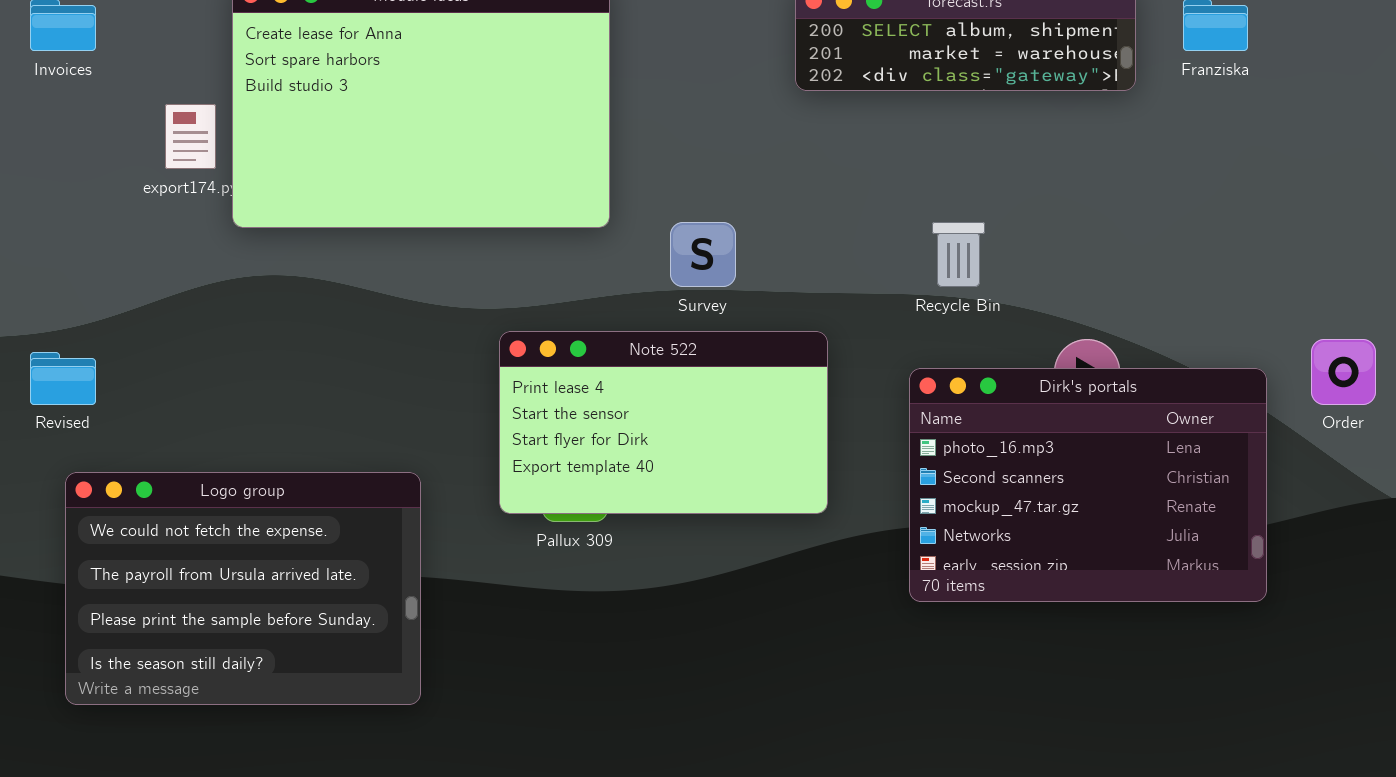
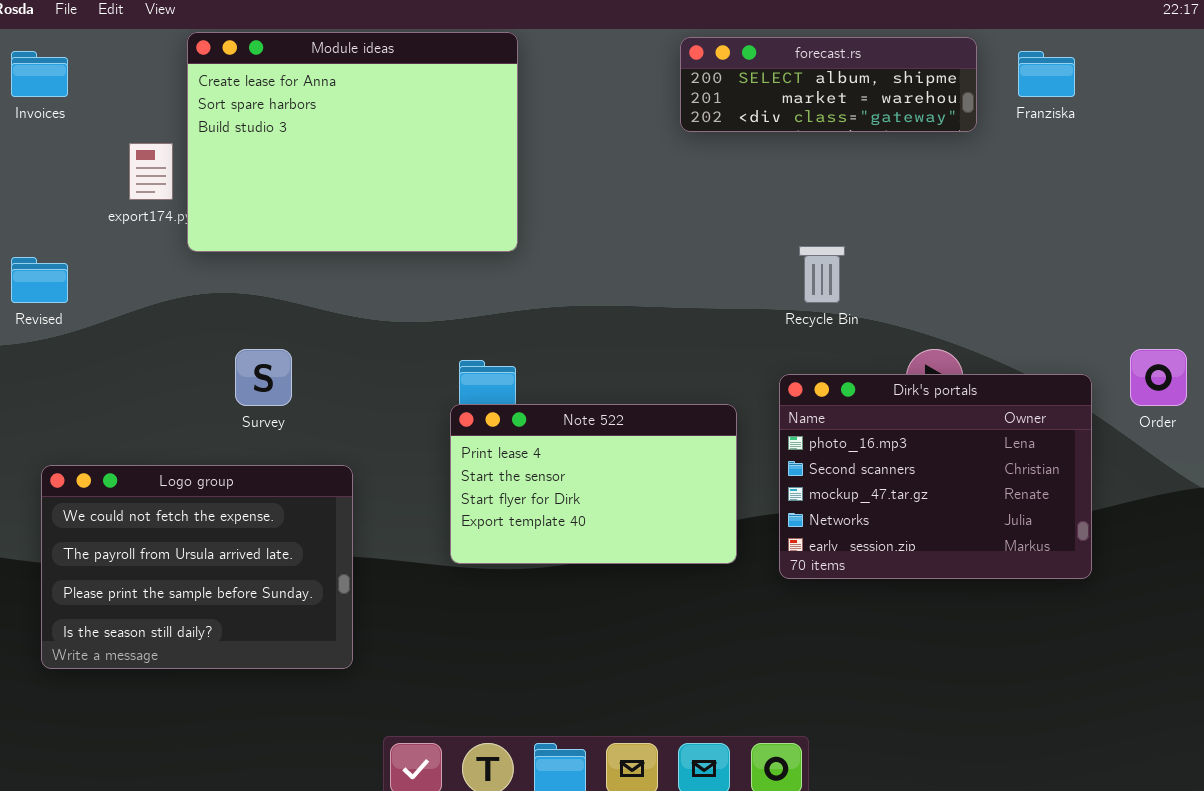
Survey: [670,222,736,287] -> [235,349,292,406], moved
Note 522: [499,331,828,514] -> [450,404,737,564], moved
Revised: [30,352,96,405] -> [11,257,68,303], moved

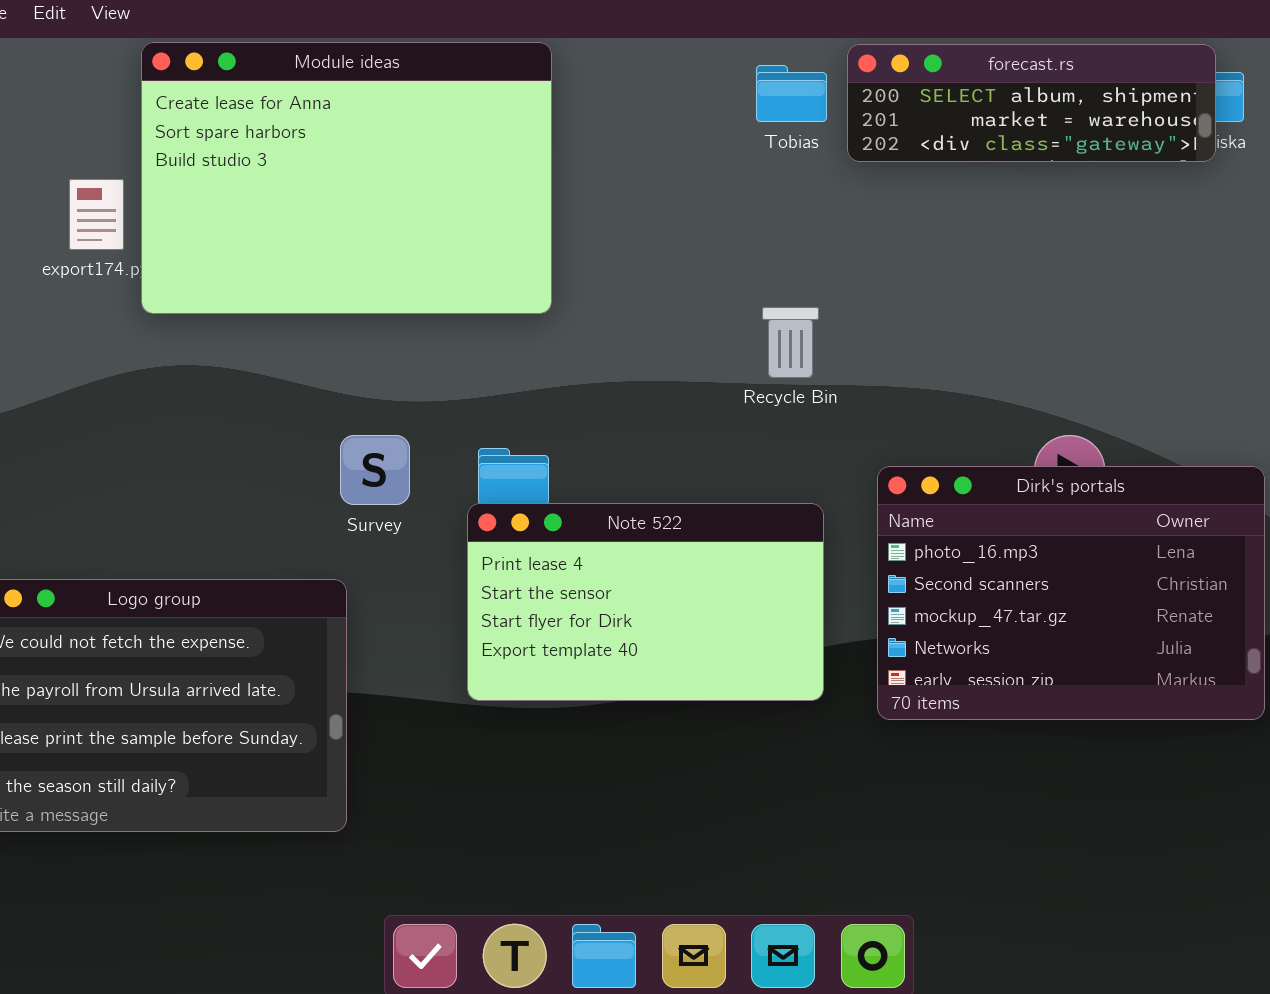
forecast.rs: [680,37,977,132] -> [847,44,1216,162], moved
Recycle Bin: [799,246,845,303] -> [762,307,819,378], moved
Survey: [235,349,292,406] -> [340,435,410,505], moved

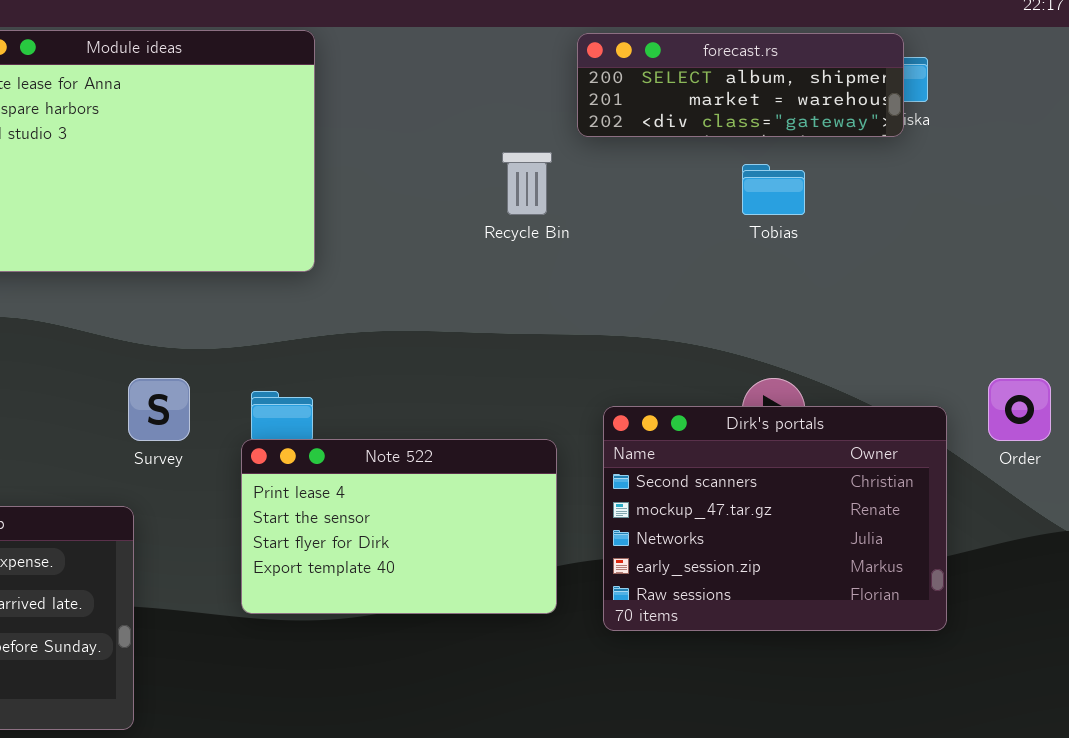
Tobias: [756,65,827,122] -> [742,164,805,215], moved
Recycle Bin: [762,307,819,378] -> [502,152,552,215], moved
Dirk's portals: [877,466,1265,720] -> [603,406,947,631], scrolled down 1 row

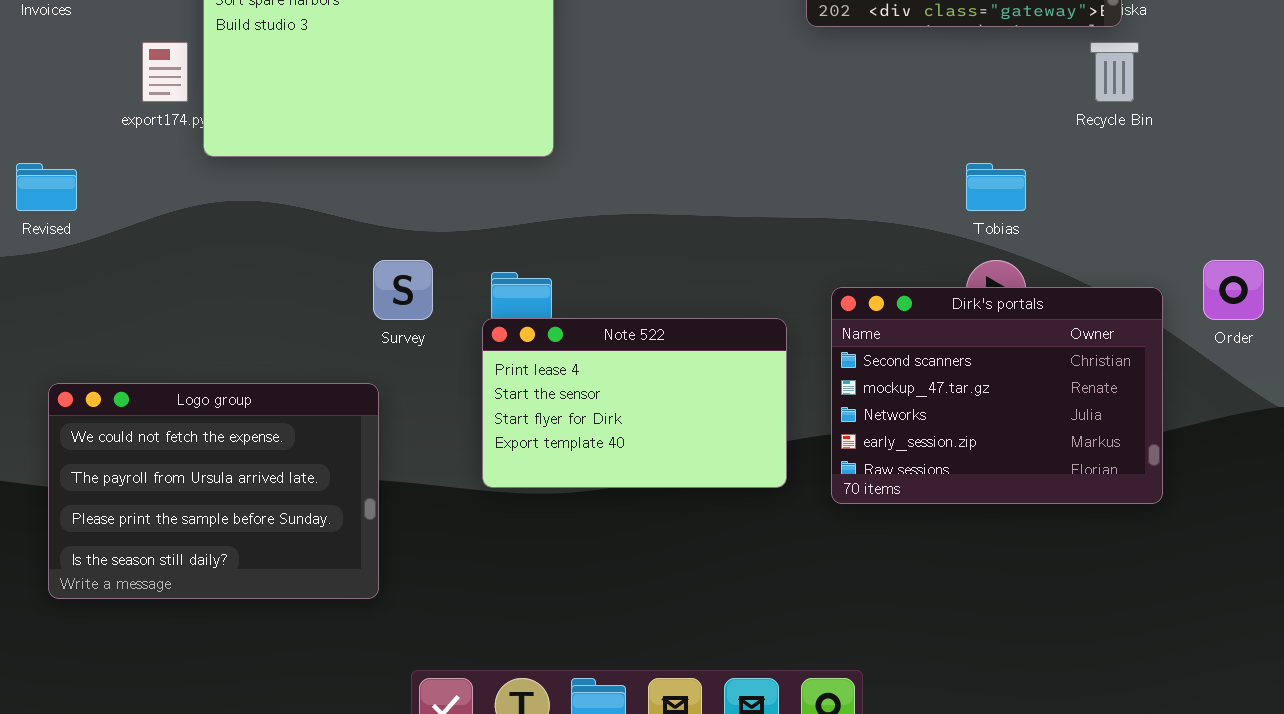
Recycle Bin: [502,152,552,215] -> [1090,42,1139,102], moved
Tobias: [742,164,805,215] -> [966,163,1026,211], moved

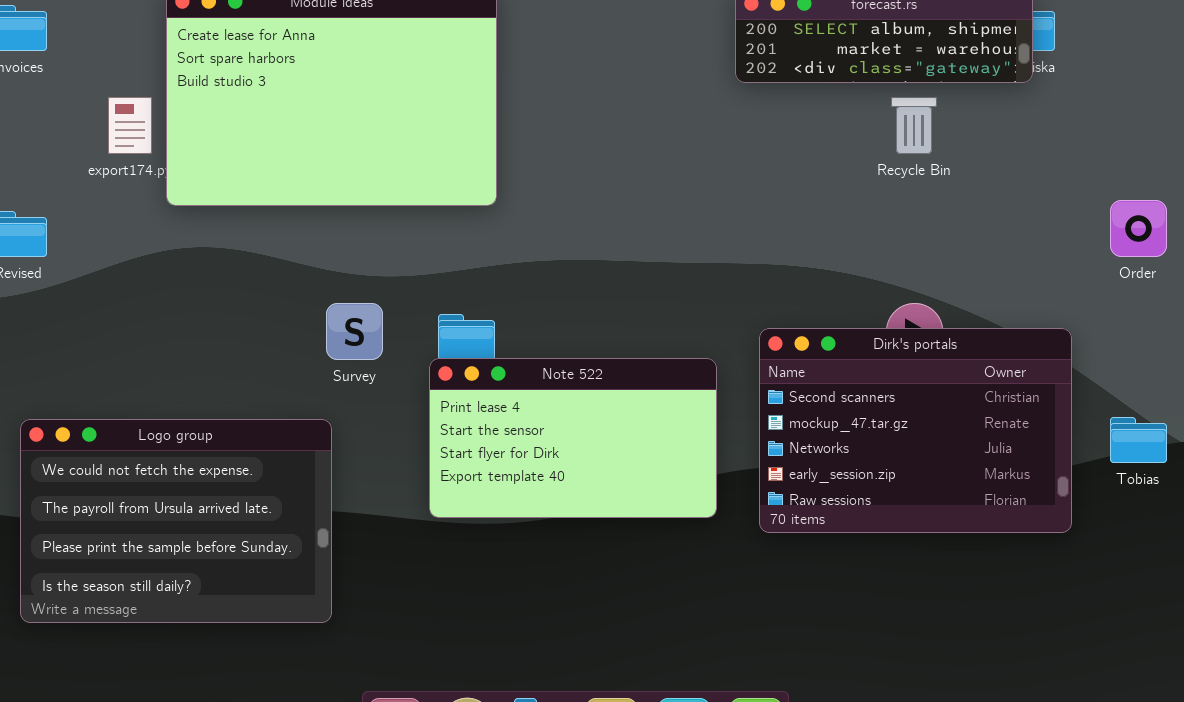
Recycle Bin: [1090,42,1139,102] -> [891,97,937,154], moved
Tobias: [966,163,1026,211] -> [1110,417,1167,463], moved
Order: [1203,260,1264,320] -> [1110,200,1167,257], moved

